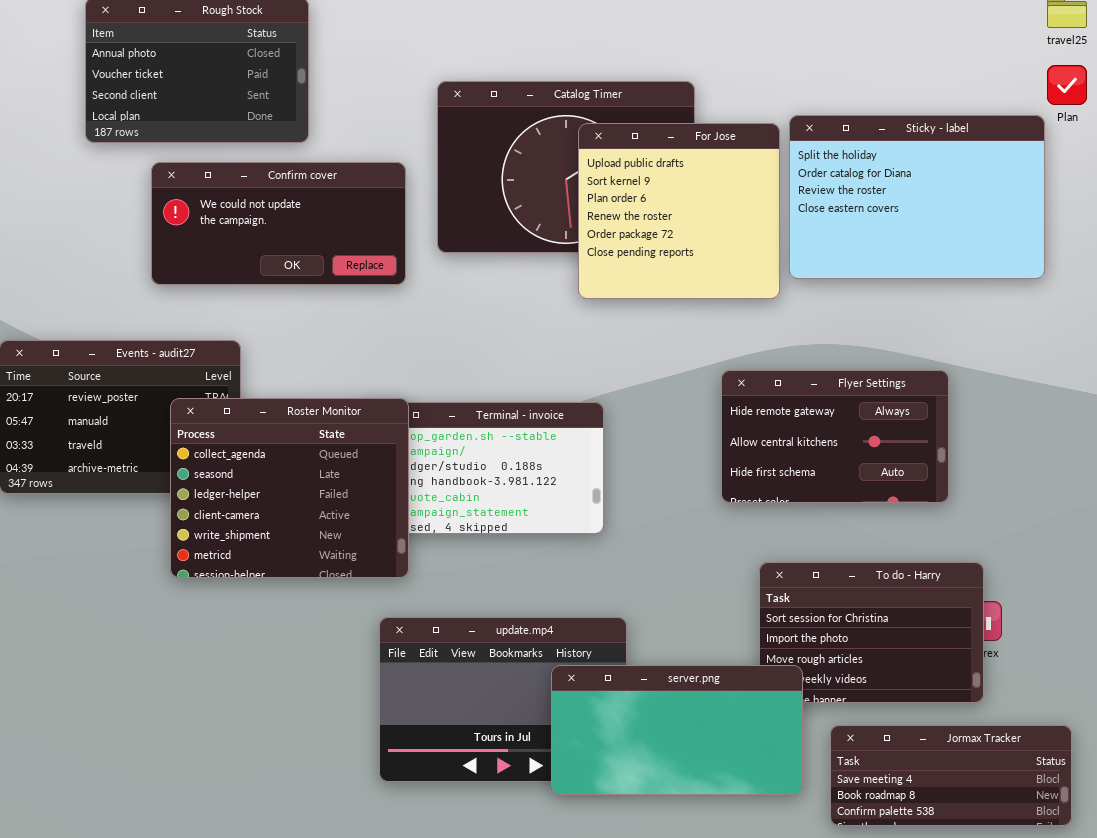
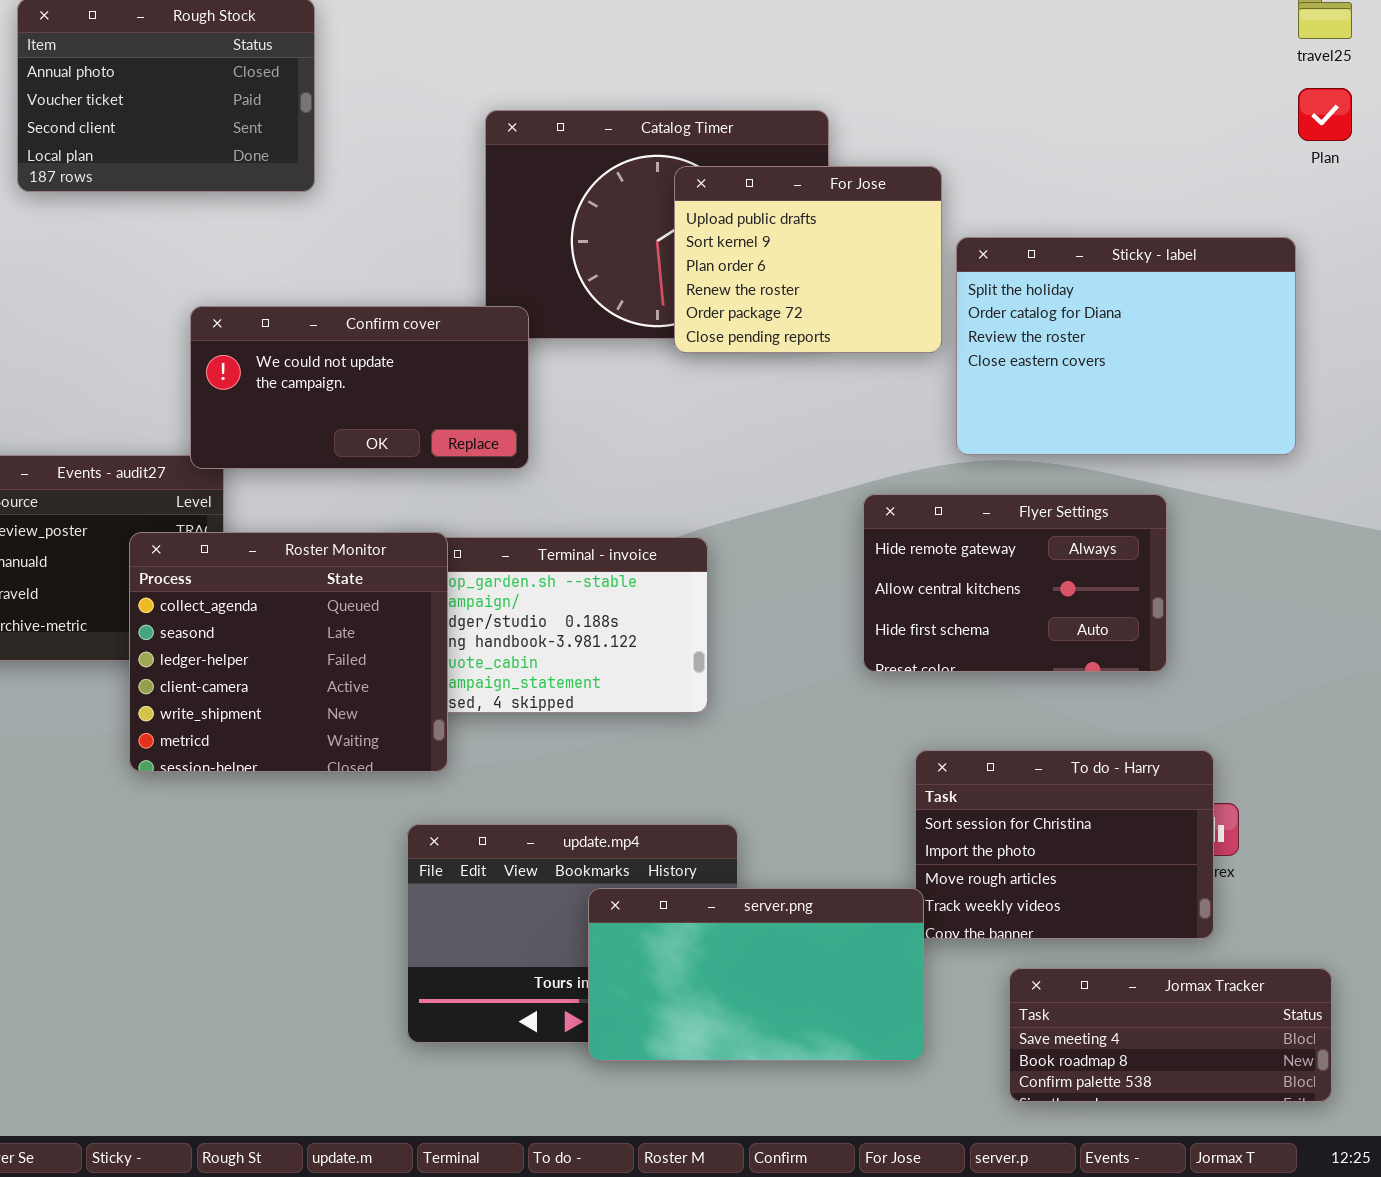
Sticky - label: [789,115,1045,279] -> [956,237,1296,455], moved
For Jose: [578,123,780,299] -> [674,166,942,353], resized
Confirm cover: [151,162,406,285] -> [190,306,529,469], moved
server.png: [551,665,803,795] -> [588,888,924,1061], moved

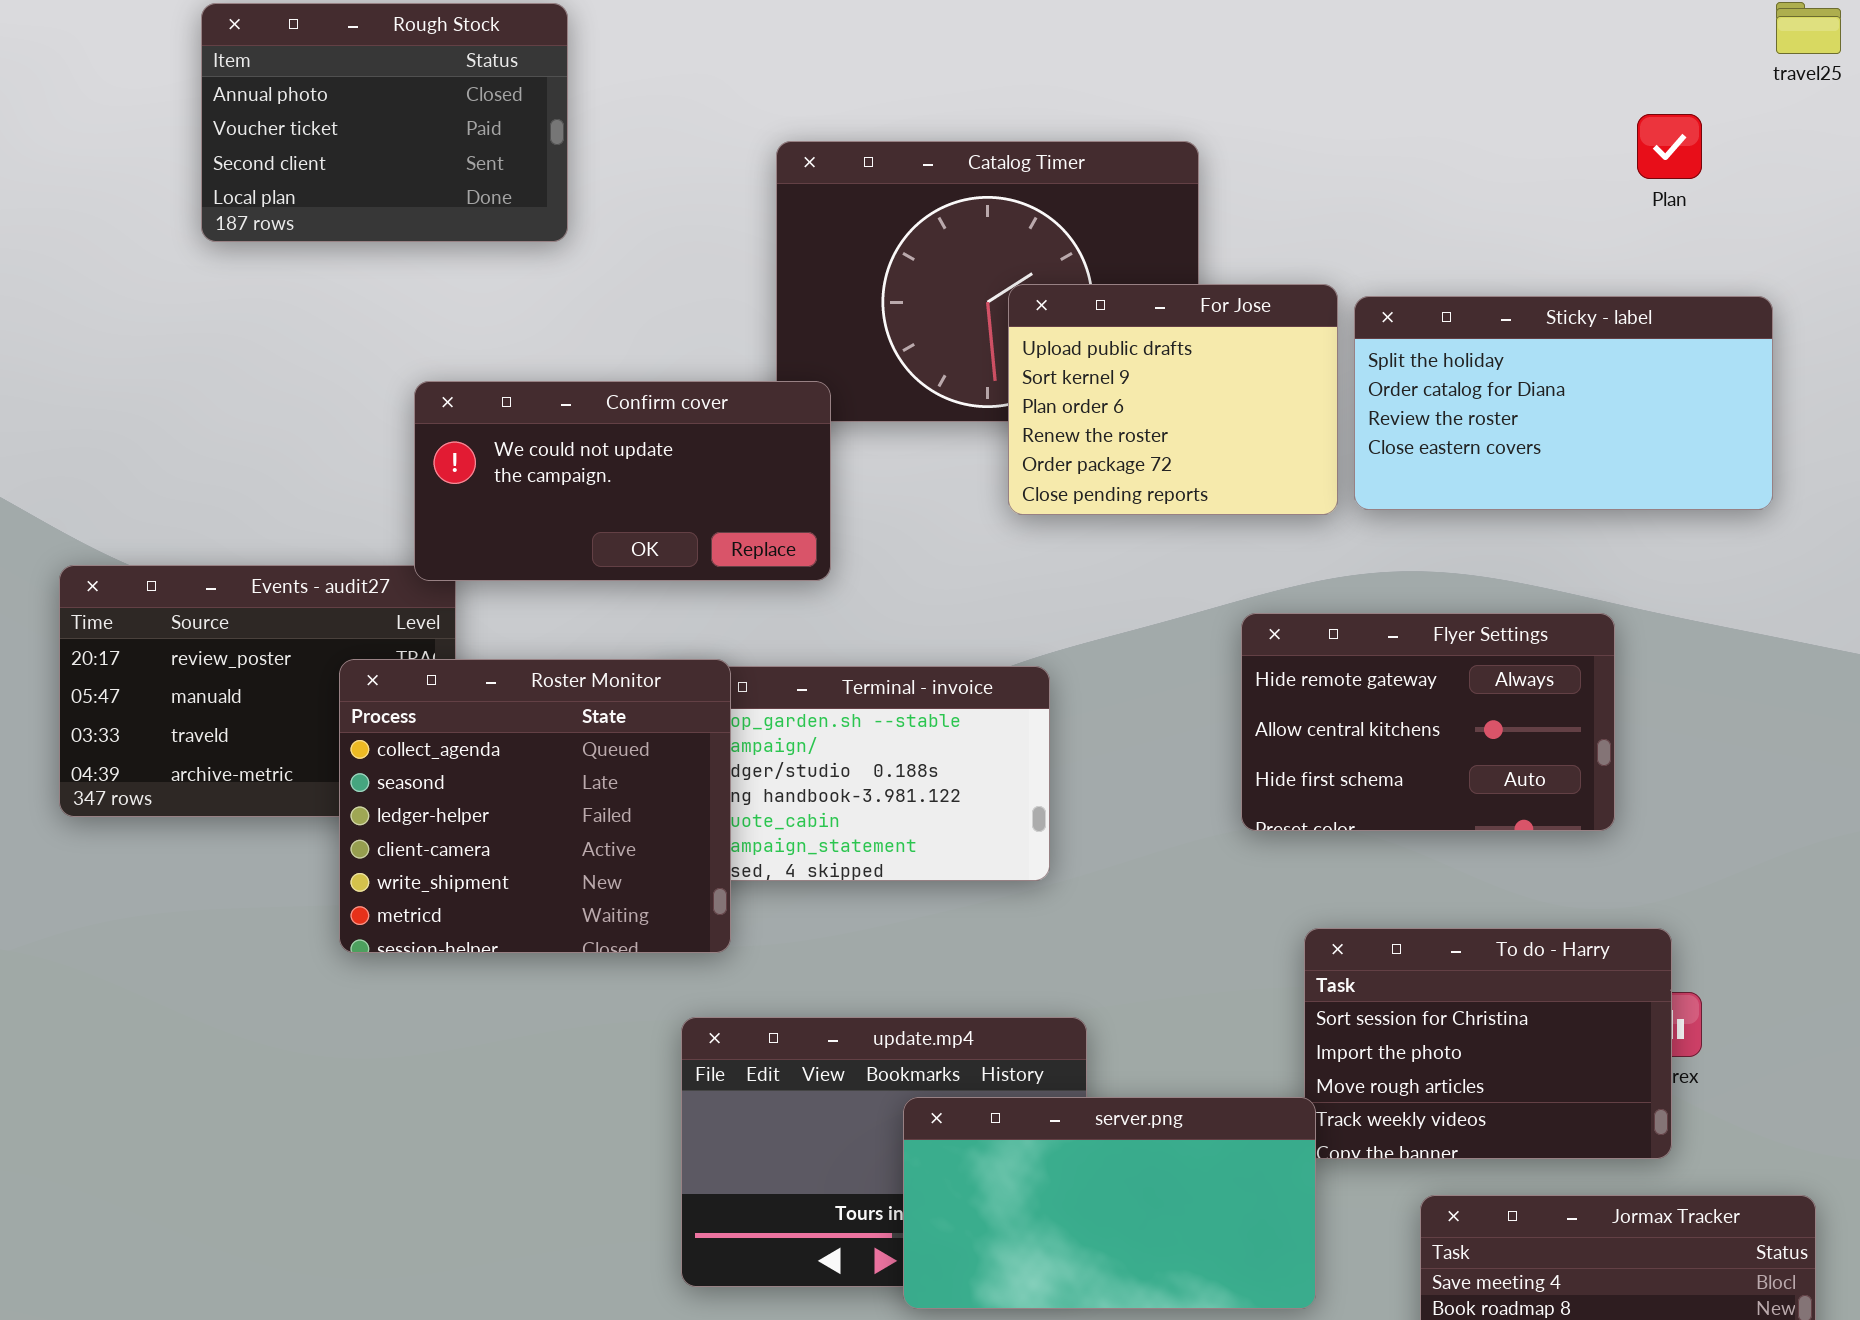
Plan: [1298,88,1352,141] -> [1637,114,1702,179], moved
For Jose: [674,166,942,353] -> [1008,284,1338,515], moved
Sticky - label: [956,237,1296,455] -> [1354,296,1773,510], resized

